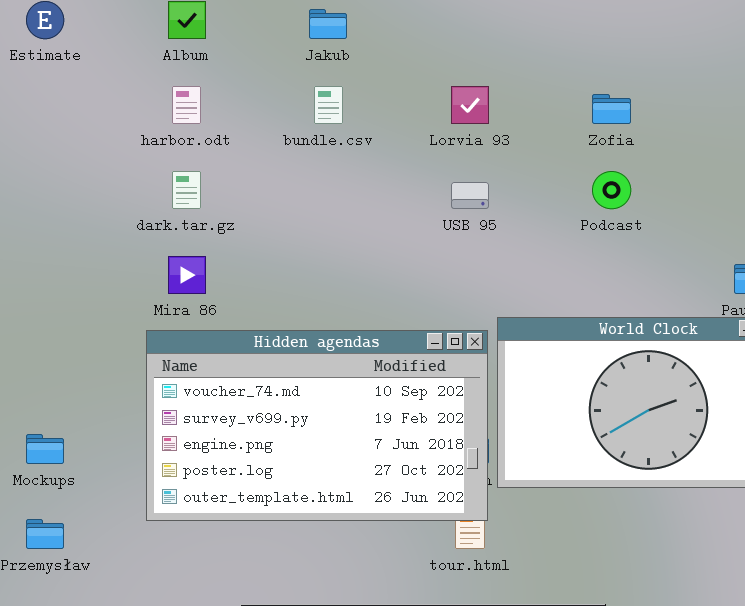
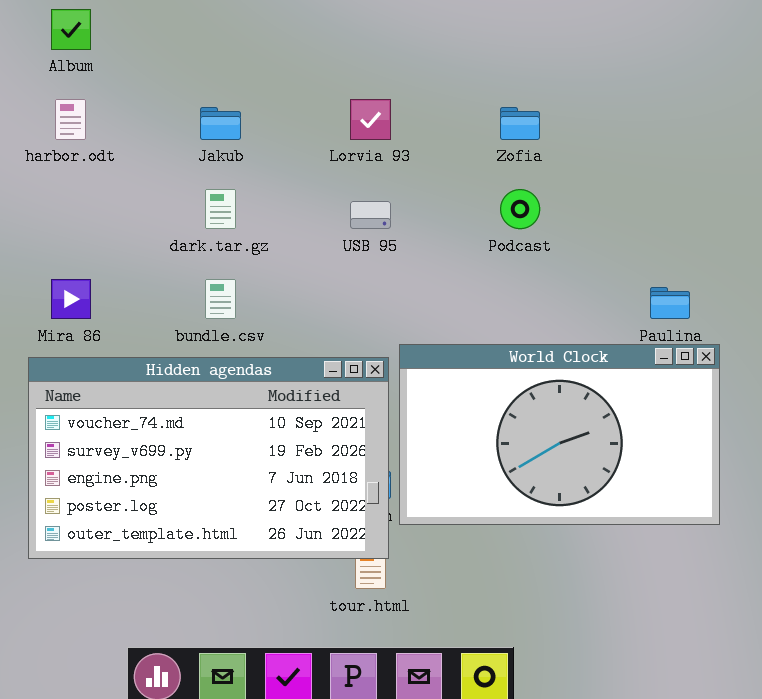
Jakub: [309,9,347,39] -> [200,107,241,140], moved
bundle.csv: [314,86,343,124] -> [205,279,236,319], moved
dark.tar.gz: [172,171,201,209] -> [205,189,236,229], moved

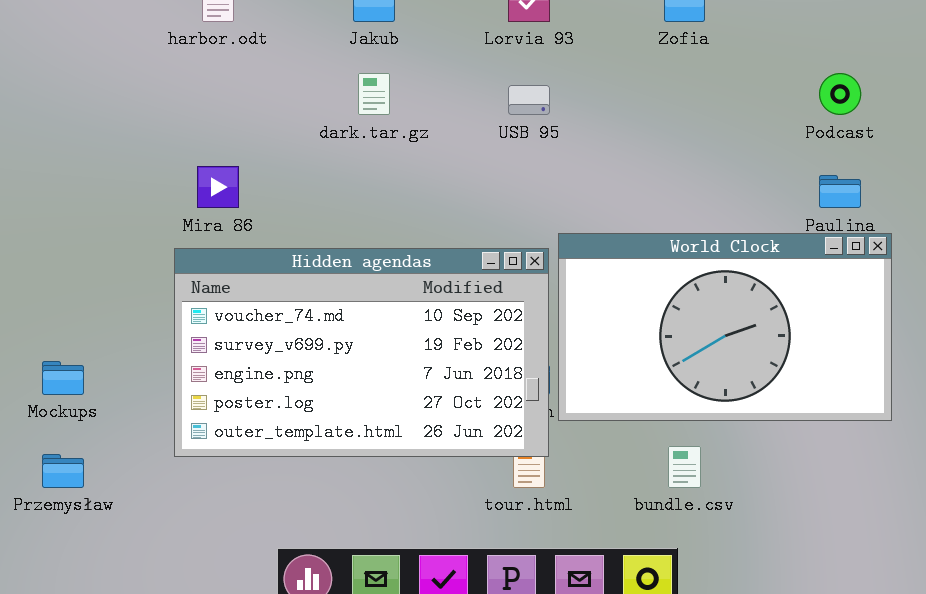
Podcast: [500,189,540,229] -> [819,73,861,115], moved
bundle.csv: [205,279,236,319] -> [668,446,701,488], moved

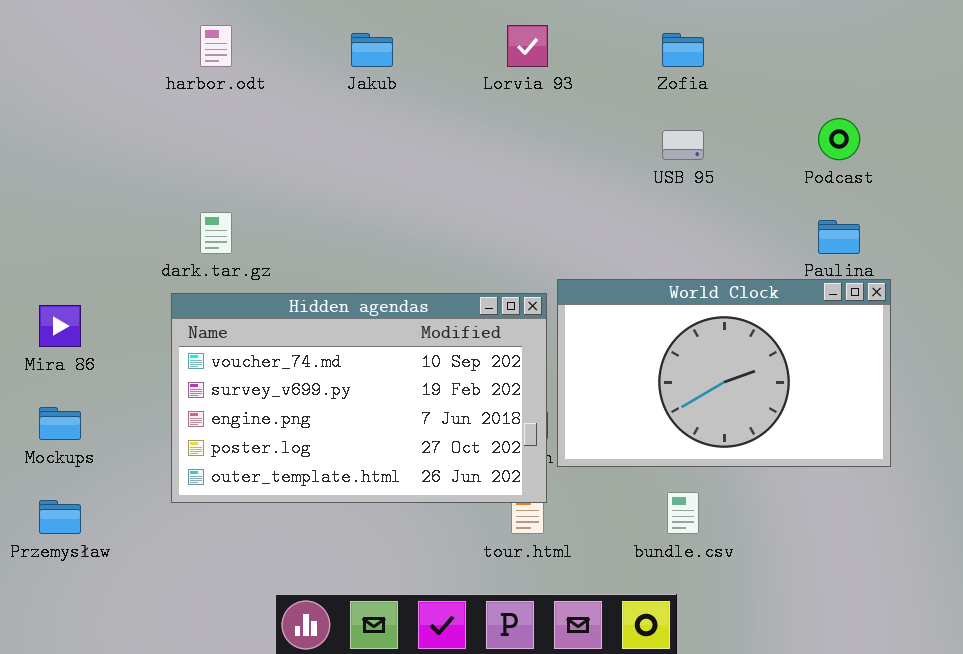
dark.tar.gz: [358,73,390,115] -> [200,212,232,254], moved
USB 95: [508,85,550,115] -> [662,130,704,160], moved
Mira 86: [197,166,239,208] -> [39,305,81,347], moved

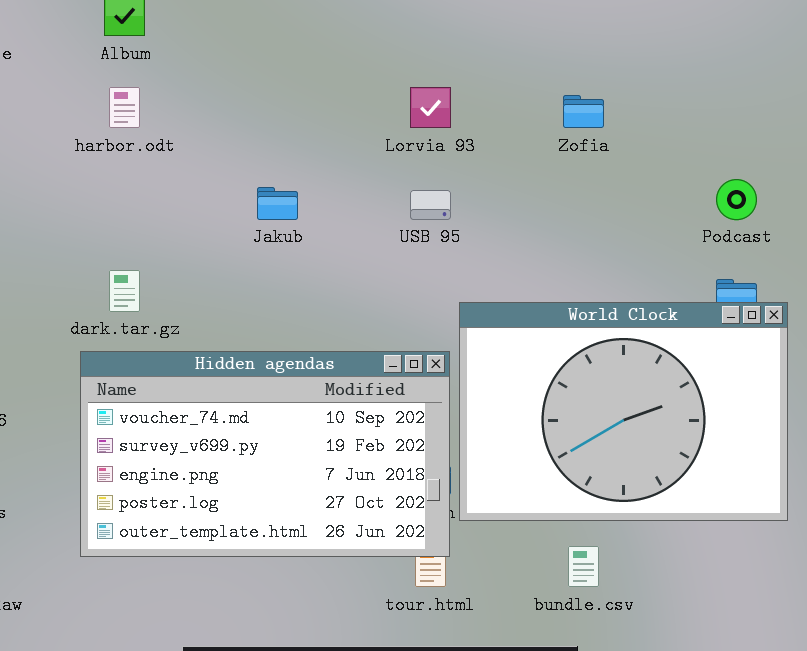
Jakub: [351,33,393,67] -> [257,187,298,220], moved
USB 95: [662,130,704,160] -> [410,190,451,220], moved
World Clock: [557,279,891,467] -> [459,302,788,521], resized

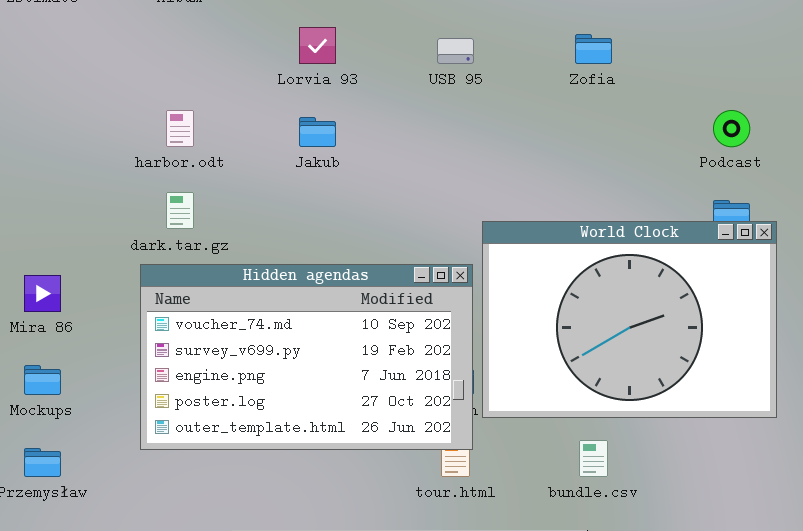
harbor.odt: [109,87,140,128] -> [166,110,194,147], moved
Lorvia 93: [410,87,451,128] -> [299,27,336,64], moved
USB 95: [410,190,451,220] -> [437,38,474,64], moved

